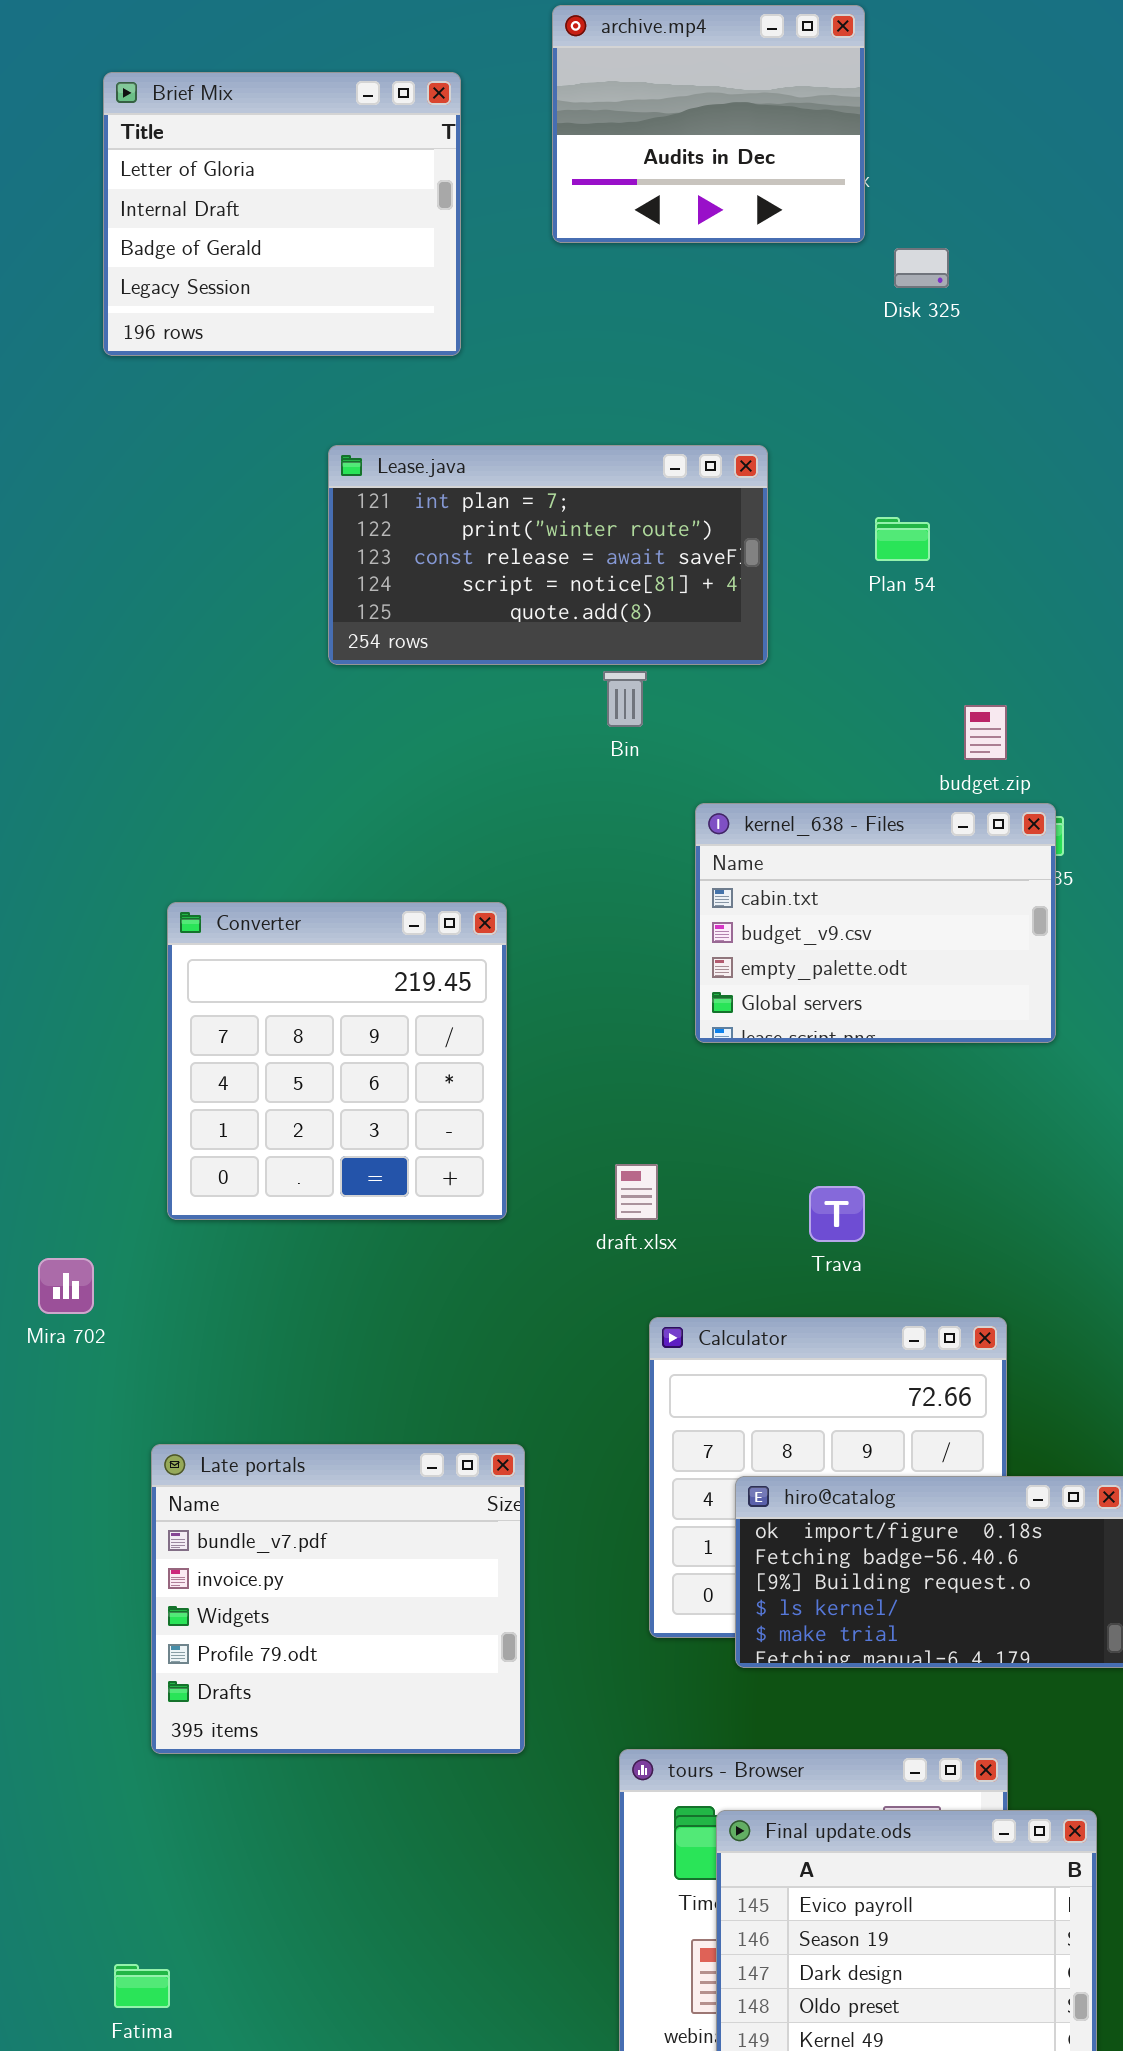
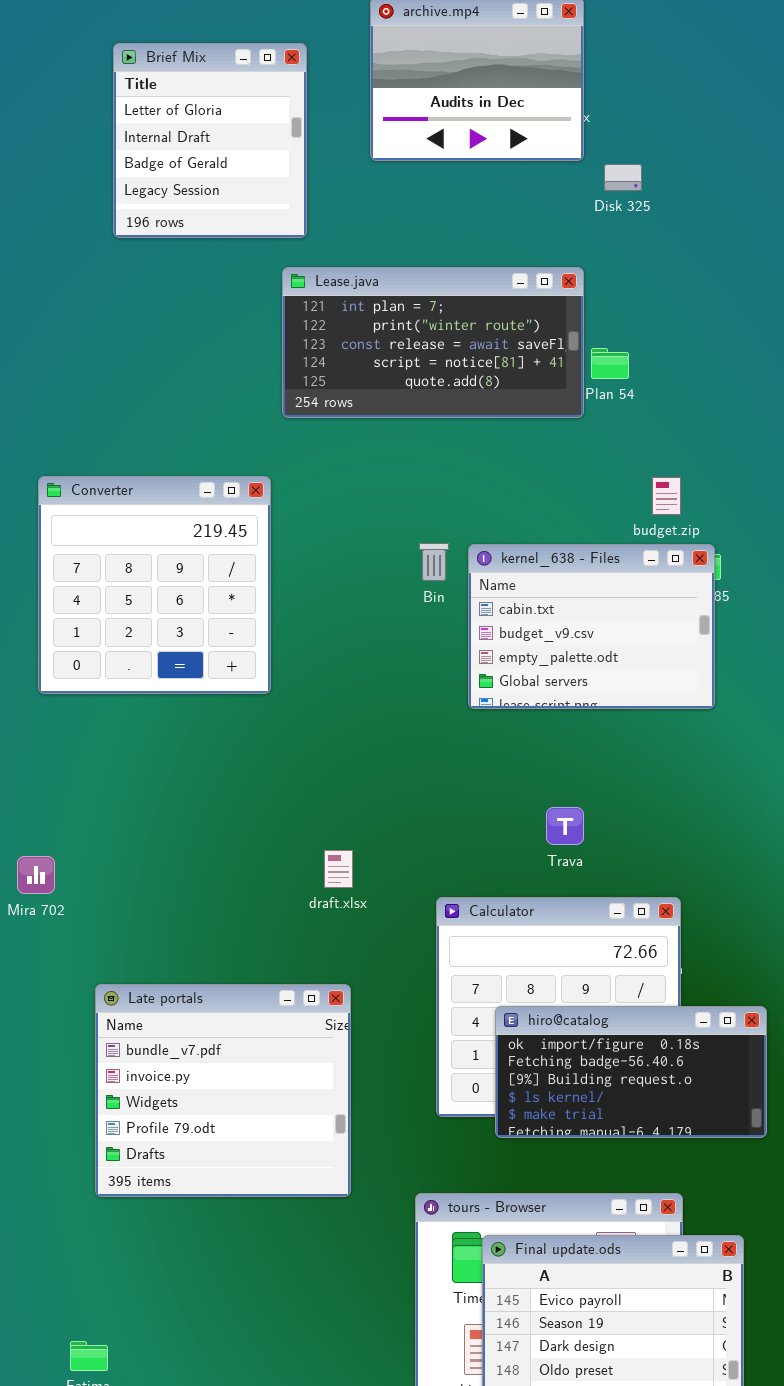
Brief Mix: [103,72,461,356] -> [113,43,307,238], resized
Lease.java: [328,445,768,665] -> [282,267,584,418], moved
Bin: [603,671,647,727] -> [419,543,449,581], moved
Converter: [167,902,507,1220] -> [38,476,271,694], moved
draft.xlsx: [615,1164,658,1220] -> [324,850,353,888], moved

